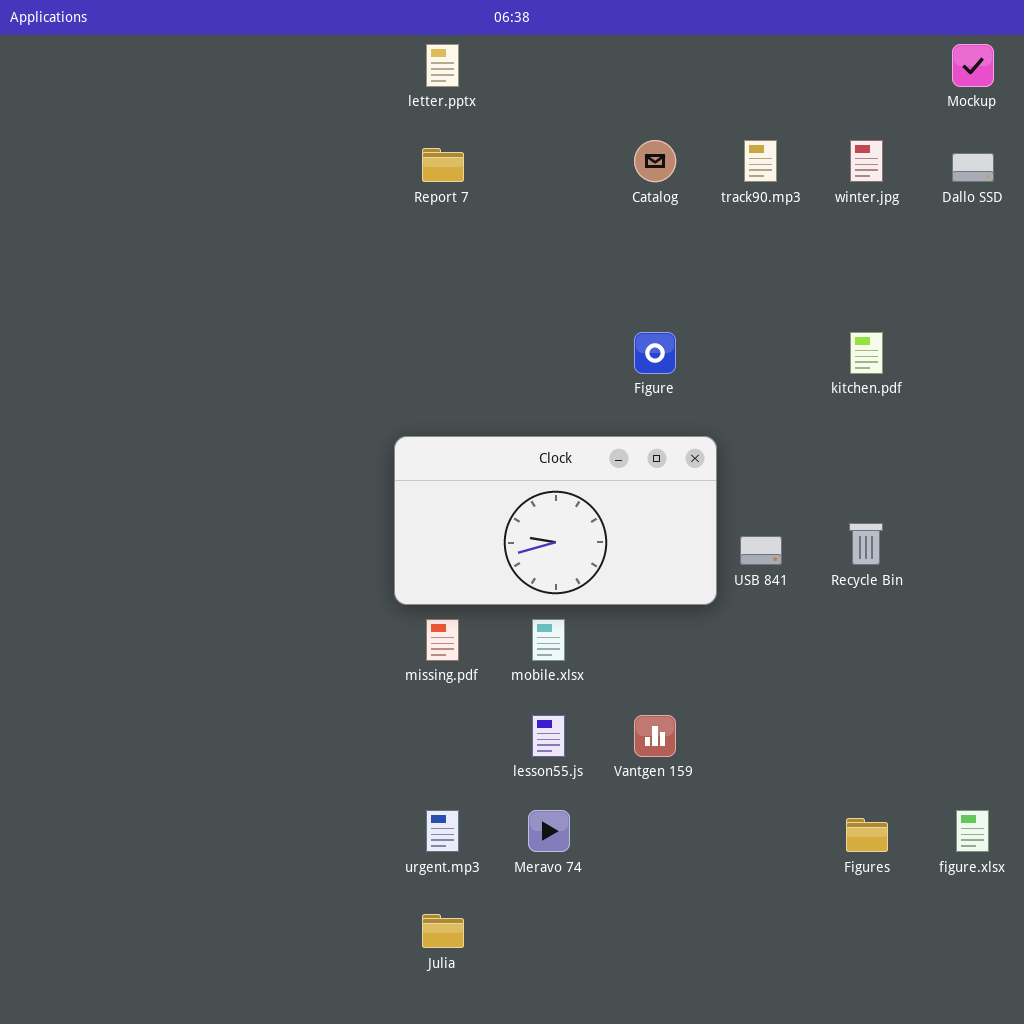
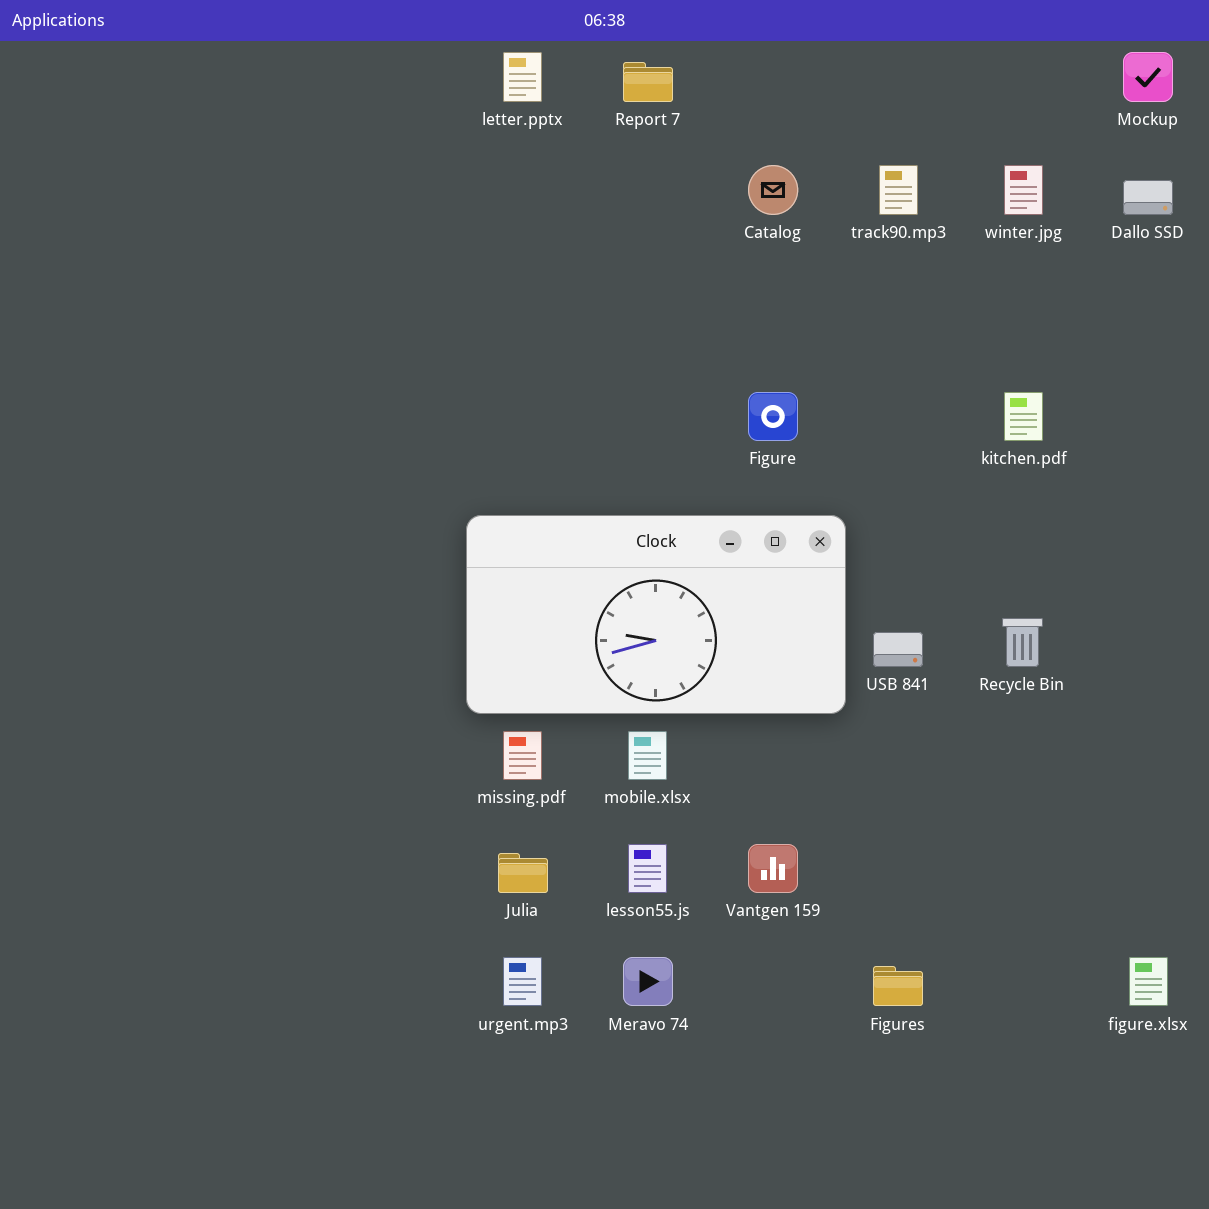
Report 7: [422,148,464,182] -> [623,62,673,102], moved
Figures: [846,818,888,852] -> [873,966,923,1006], moved
Julia: [422,914,464,948] -> [498,853,548,893], moved

